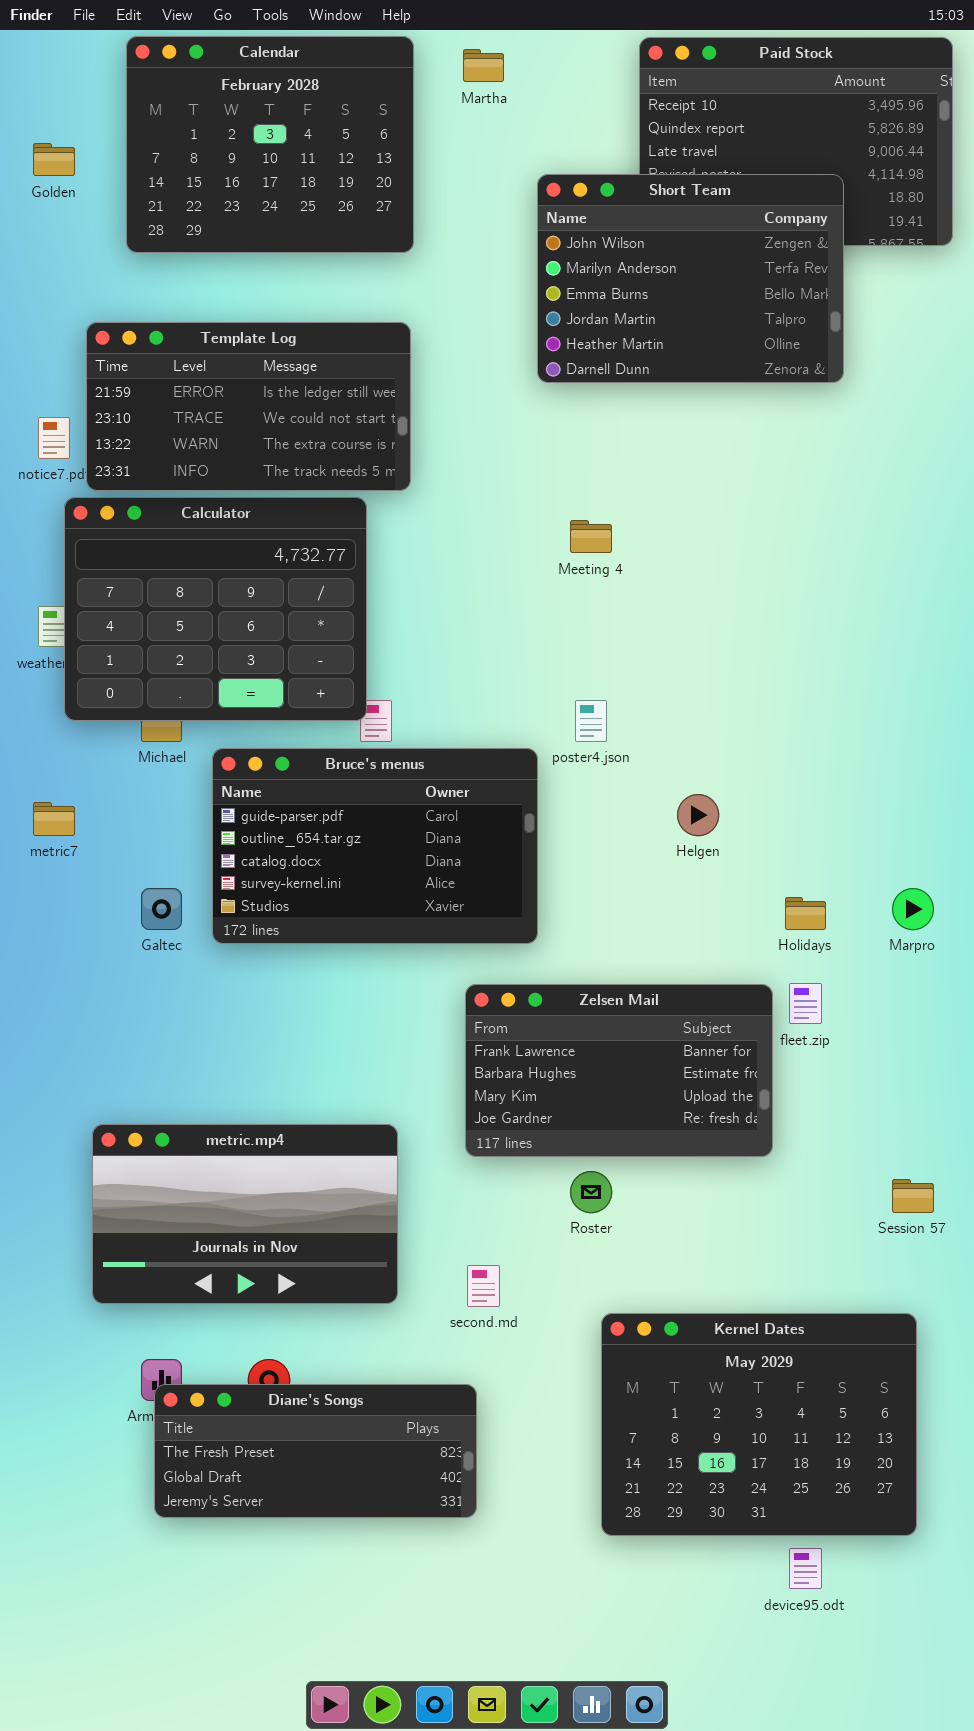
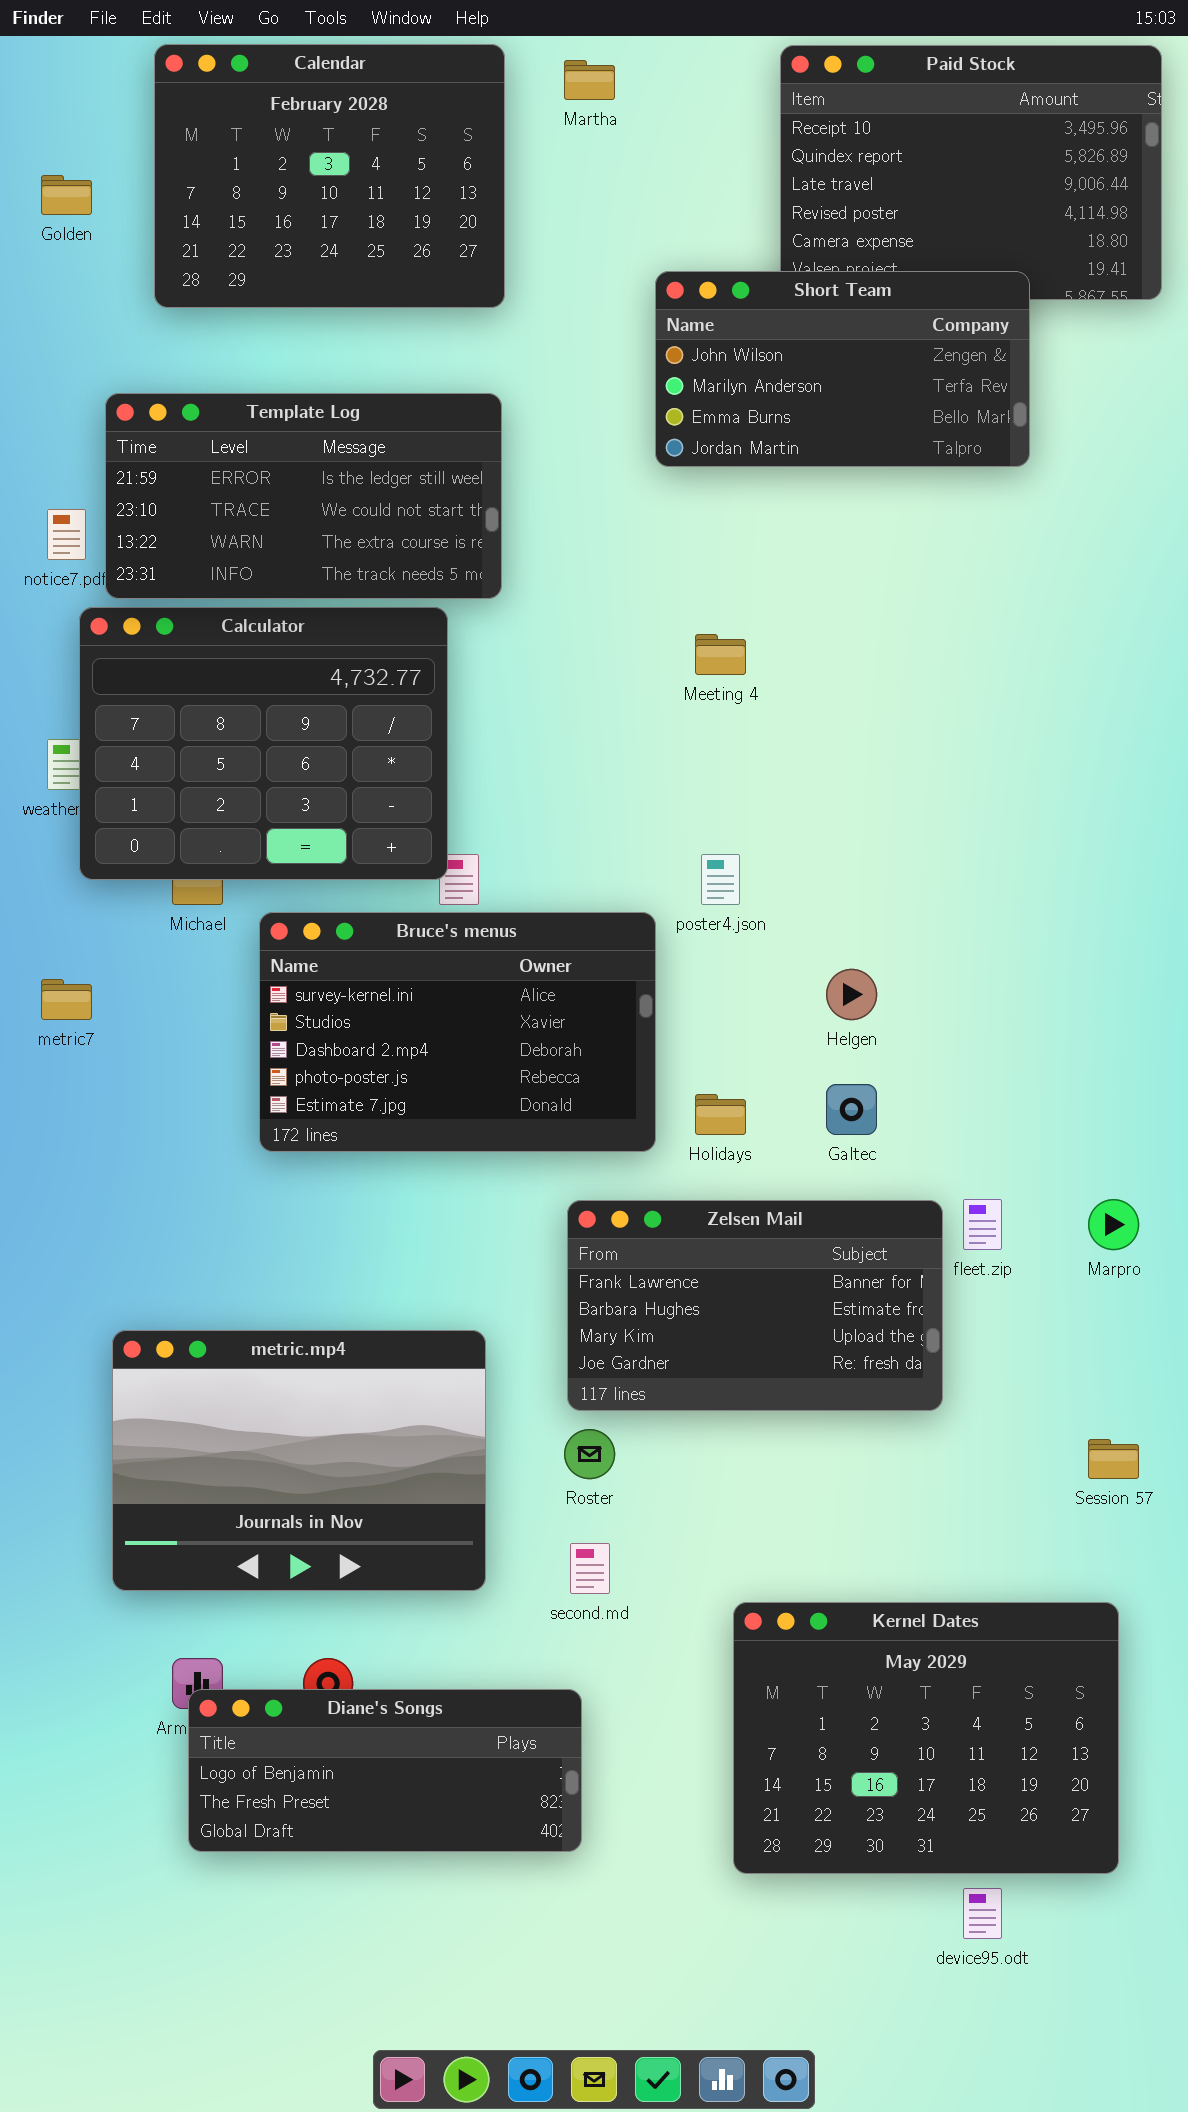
Short Team: [537,174,844,383] -> [655,271,1030,467], resized
Bruce's menus: [212,748,538,944] -> [259,912,656,1152], scrolled down 3 rows
Galtec: [141,888,182,930] -> [826,1084,877,1135], moved
Marpro: [892,888,934,930] -> [1088,1199,1139,1250], moved
Holidays: [785,897,826,930] -> [695,1094,746,1135], moved
metric.mp4: [92,1124,398,1304] -> [112,1330,486,1591], resized
Roster: [570,1171,612,1213] -> [564,1429,615,1479], moved
Diane's Songs: [154,1384,477,1518] -> [188,1689,582,1852], scrolled up 1 row

